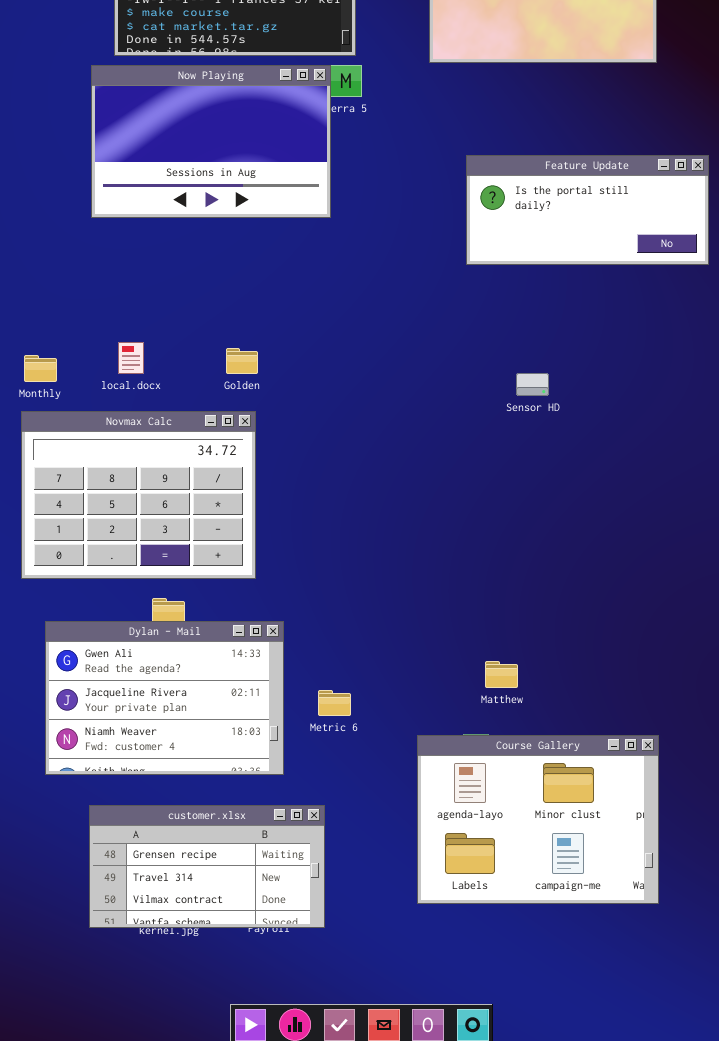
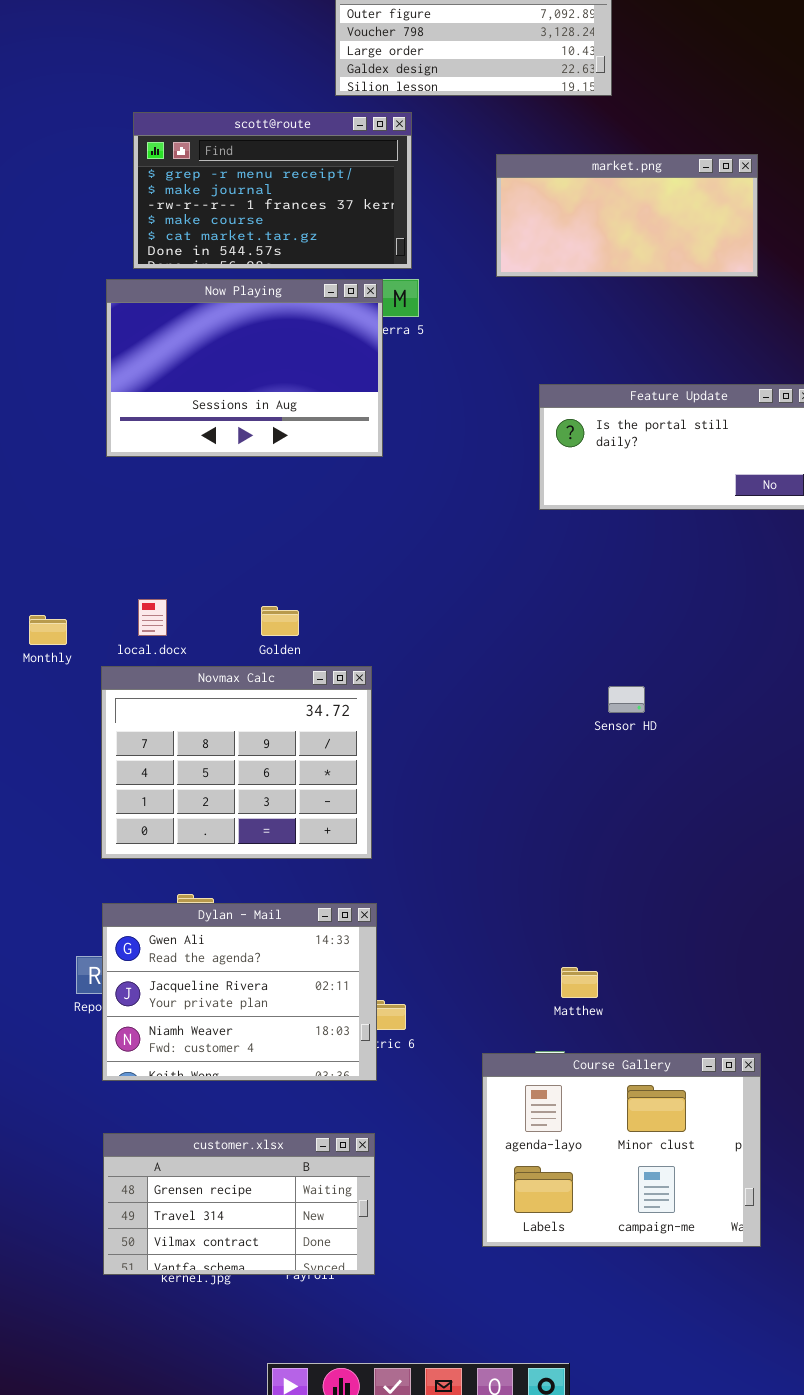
Sensor HD: [516,373,549,396] -> [608,686,645,713], moved
Novmax Calc: [21,411,256,579] -> [101,666,372,859], moved
Dylan - Mail: [45,621,284,775] -> [102,903,377,1081], moved

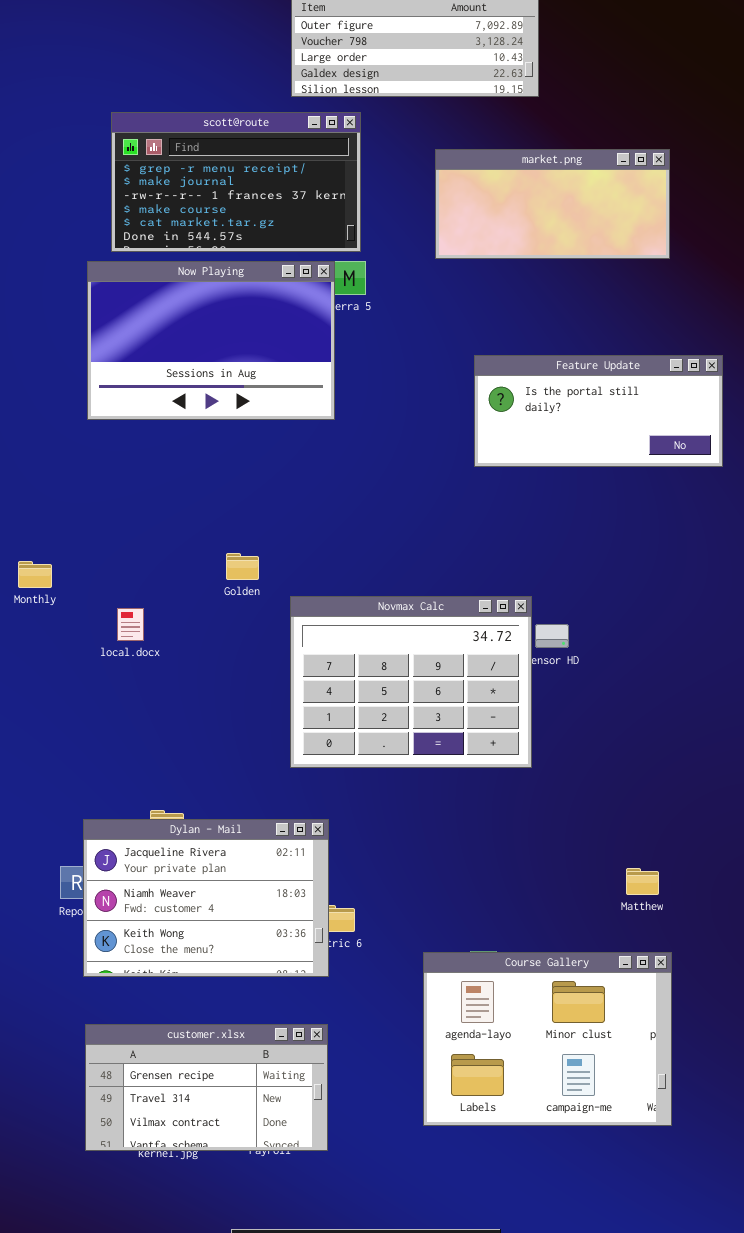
local.docx: [138,599,167,636] -> [117,608,144,641], moved
Novmax Calc: [101,666,372,859] -> [290,596,532,768], moved
Dylan - Mail: [102,903,377,1081] -> [83,819,329,977], scrolled down 1 row
Matthew: [561,967,598,998] -> [626,868,659,895], moved

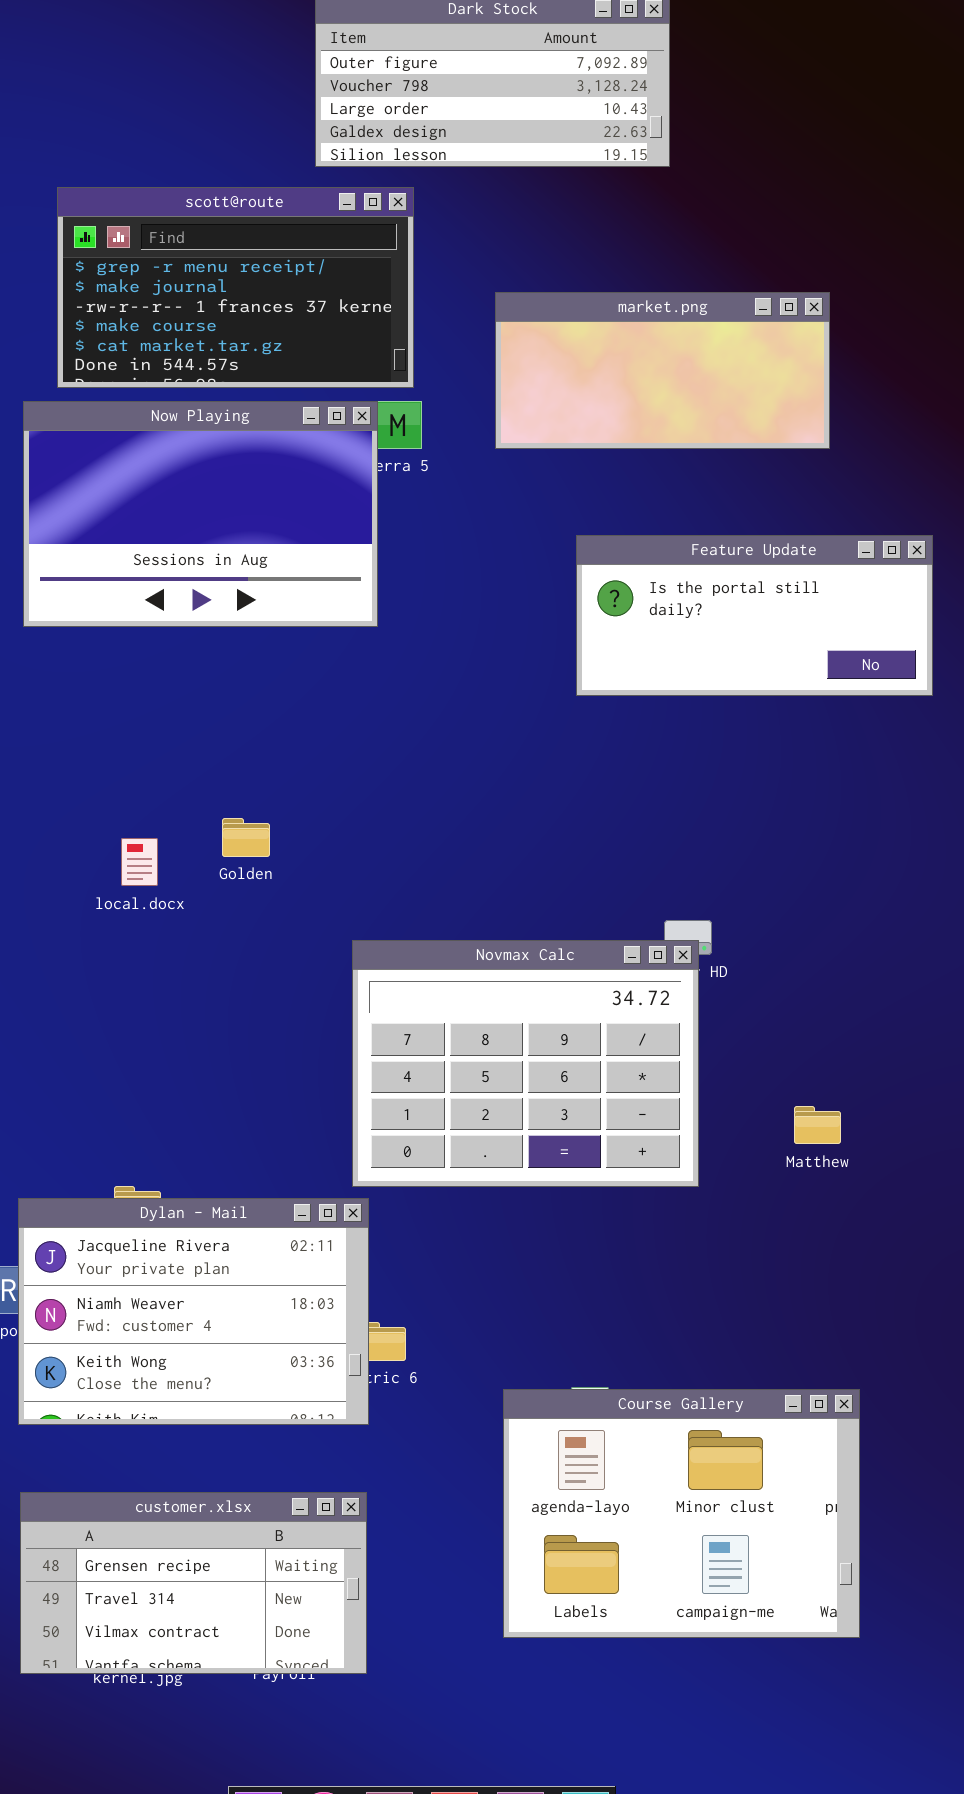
market.png: [435,149,670,259] -> [495,292,830,449], moved
Novmax Calc: [290,596,532,768] -> [352,940,699,1187], moved
local.docx: [117,608,144,641] -> [121,838,158,886], moved
Matthew: [626,868,659,895] -> [794,1106,841,1144], moved

